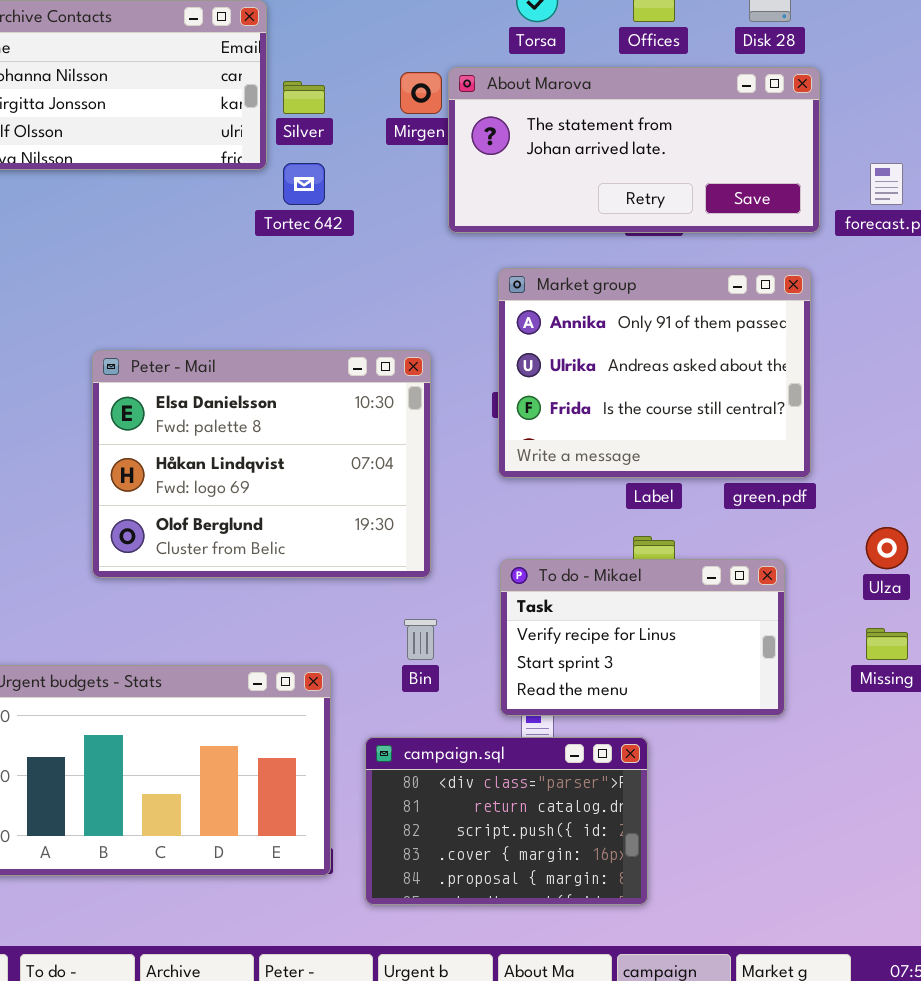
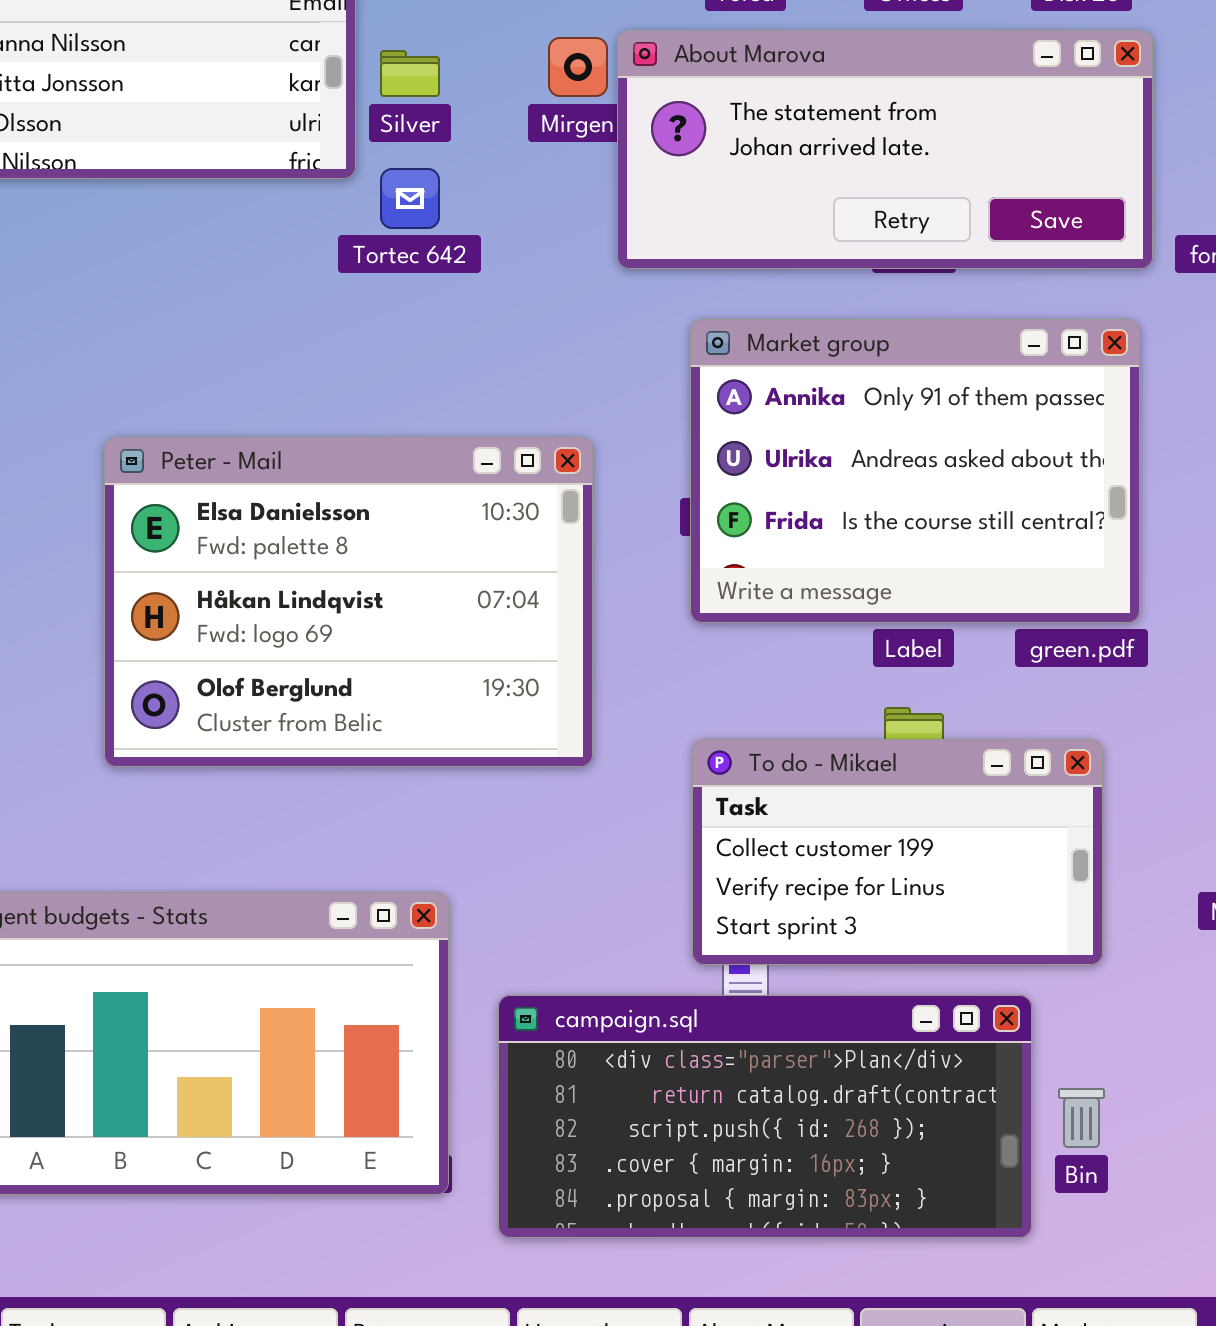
To do - Mikael: [500,559,785,716] -> [692,739,1103,965], scrolled up 1 row
Bin: [404,619,437,660] -> [1058,1088,1105,1148], moved
campaign.sql: [365,737,648,905] -> [498,995,1032,1238], resized

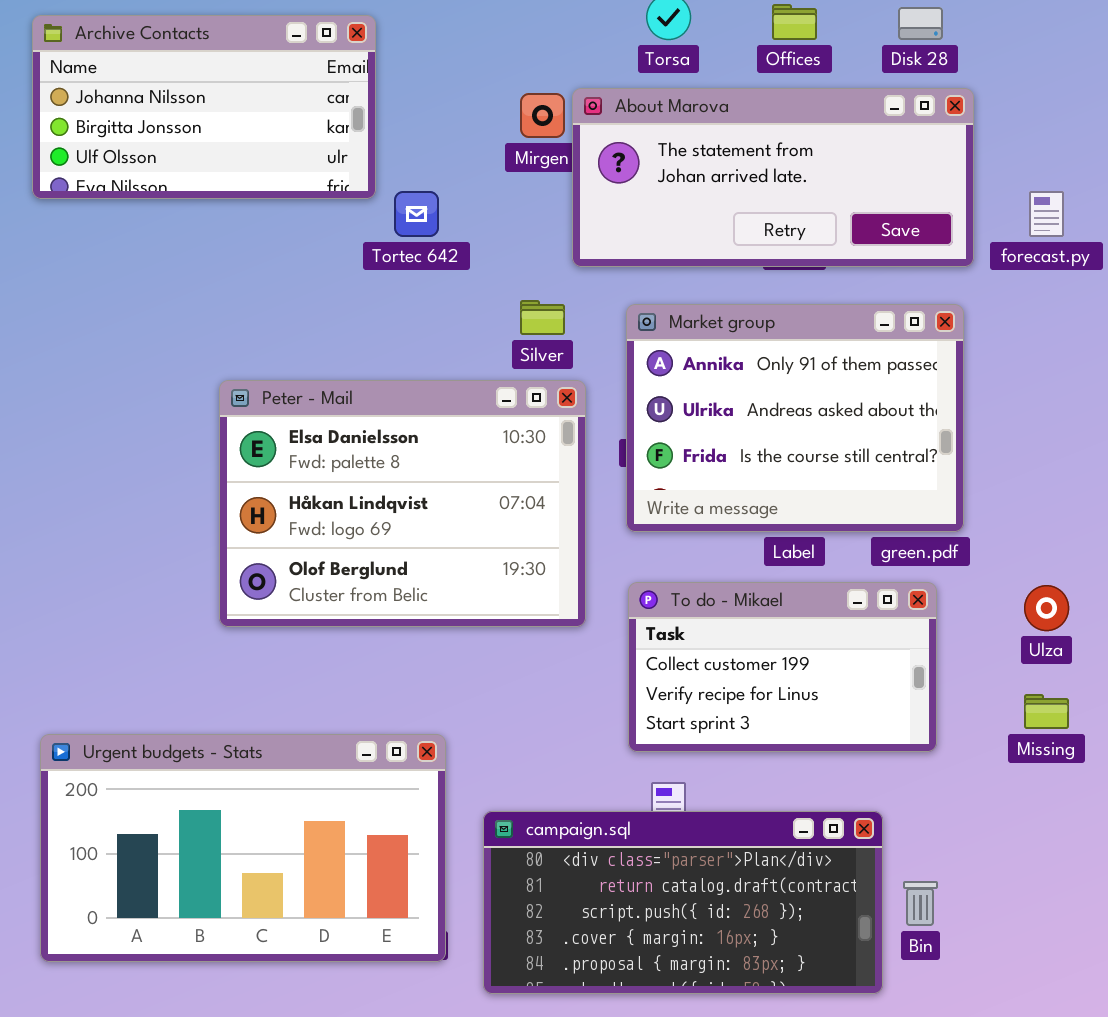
Silver: [380,50,440,97] -> [520,300,565,335], moved
Peter - Mail: [104,437,593,767] -> [219,380,586,627], moved
To do - Mikael: [692,739,1103,965] -> [628,582,937,752], moved

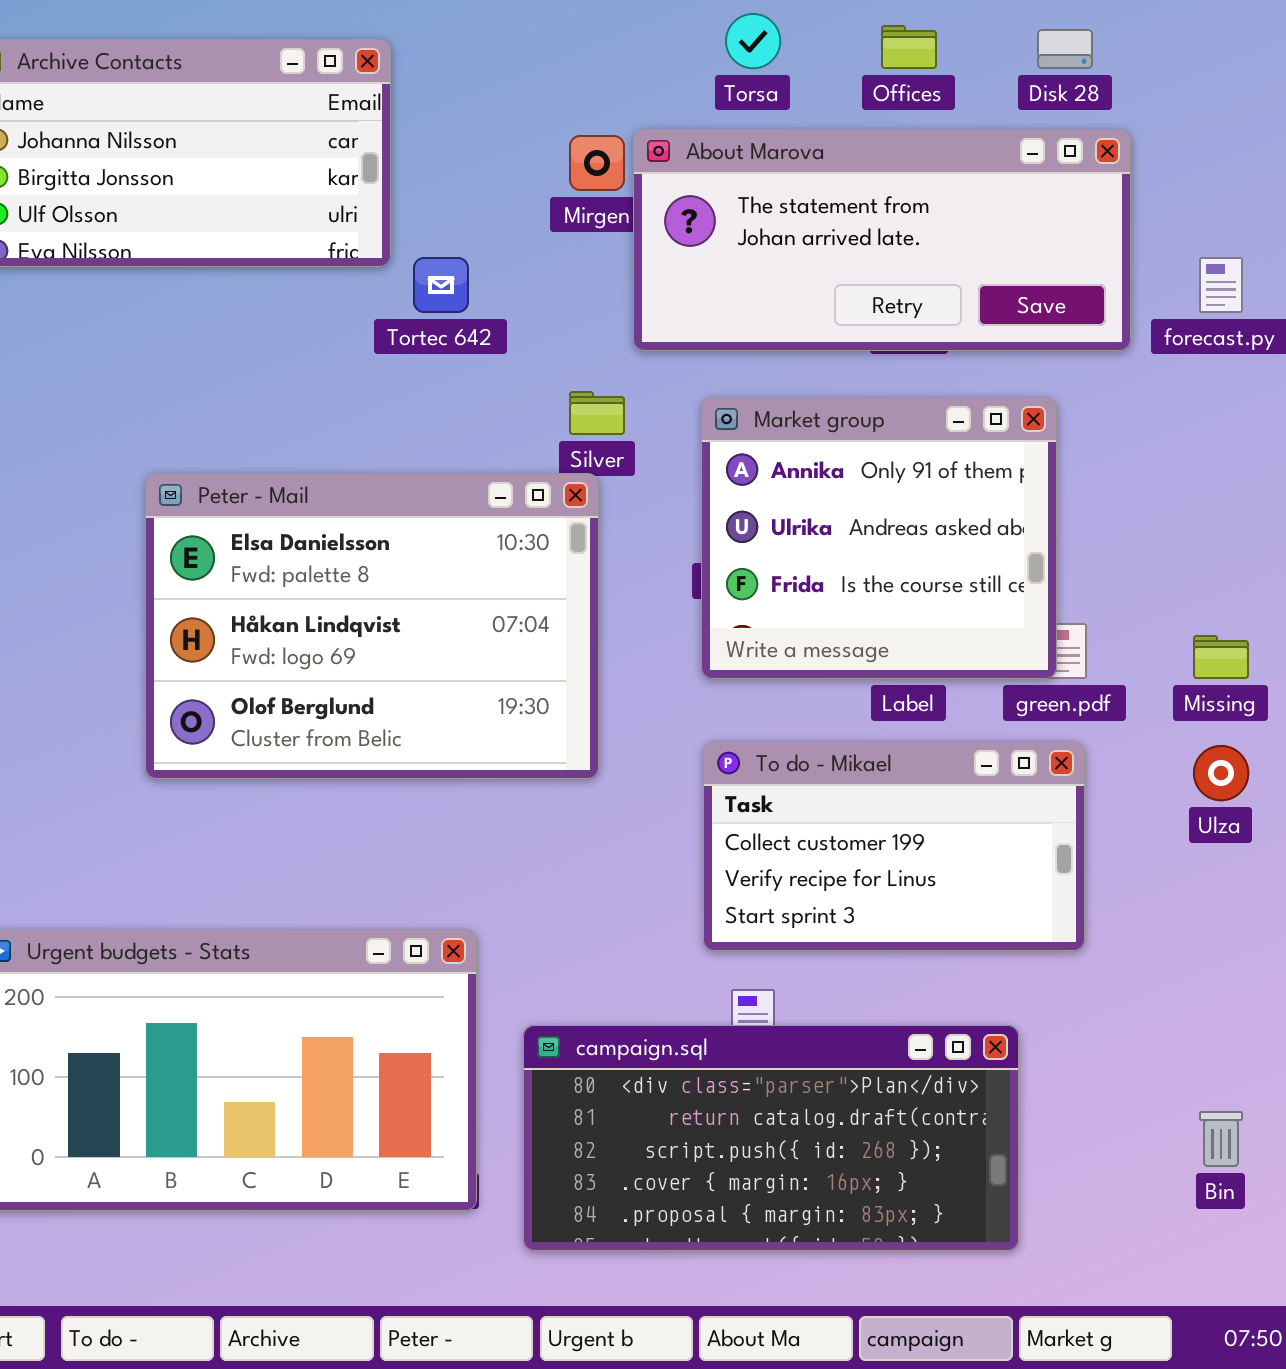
Market group: [626,304,964,532] -> [701,397,1057,679], resized
Peter - Mail: [219,380,586,627] -> [145,473,599,779], moved
Missing: [1024,694,1069,729] -> [1193,635,1249,679], moved
Bin: [903,881,938,926] -> [1199,1111,1243,1167], moved

